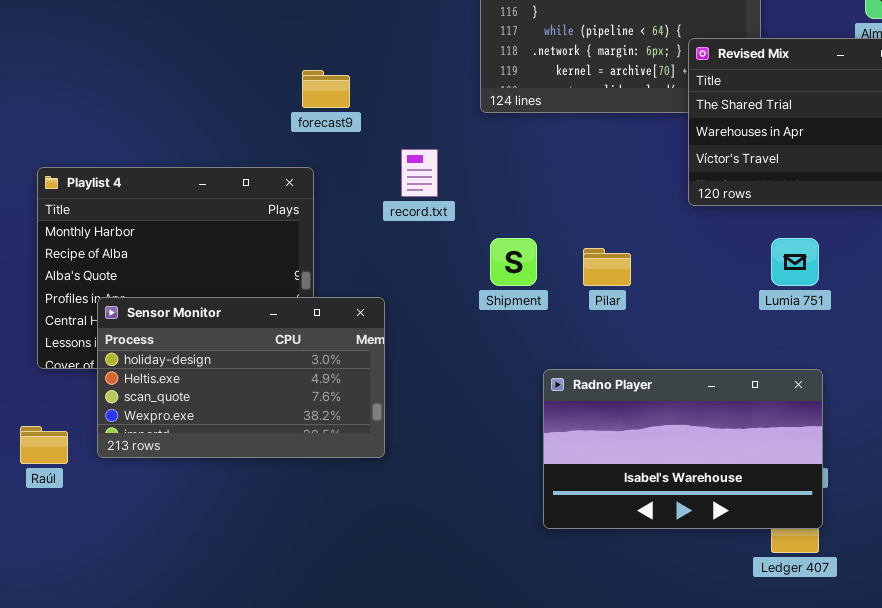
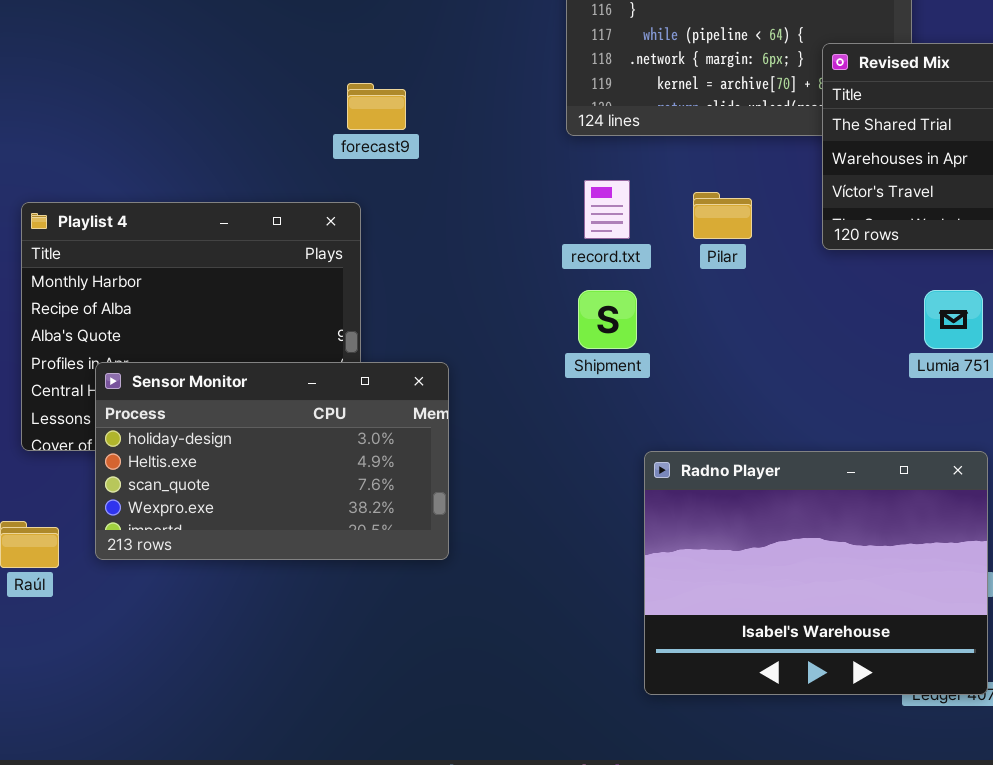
record.txt: [401,149,438,197] -> [584,180,630,239], moved
Pilar: [583,248,631,286] -> [693,192,752,239], moved
Radno Player: [543,369,823,529] -> [644,451,988,695], resized

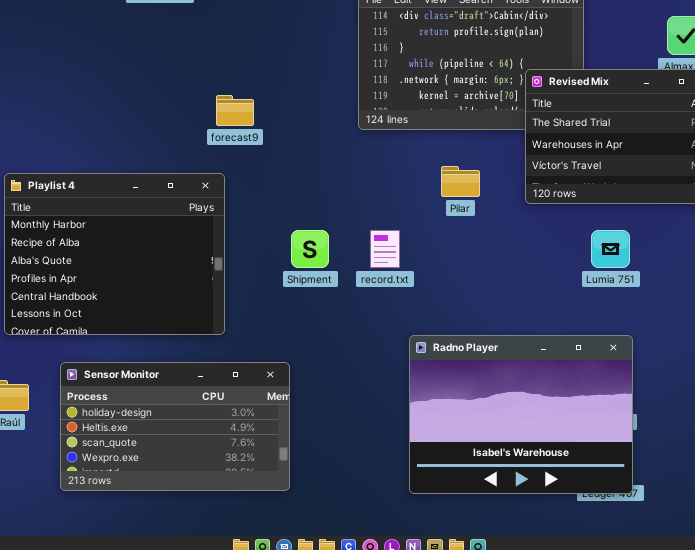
record.txt: [584,180,630,239] -> [370,230,400,268], moved
Shipment: [578,290,637,349] -> [291,230,329,268], moved
Sensor Monitor: [95,362,449,560] -> [60,362,290,491], moved

